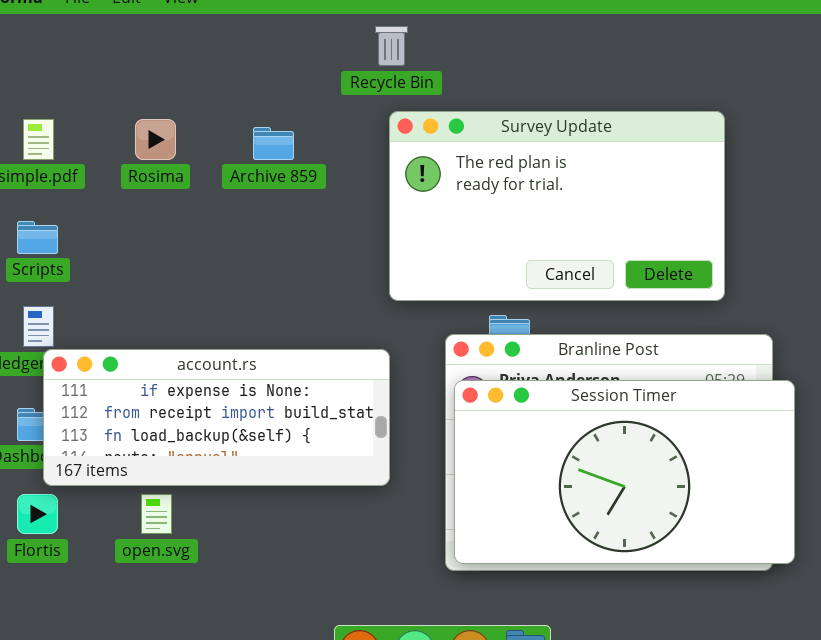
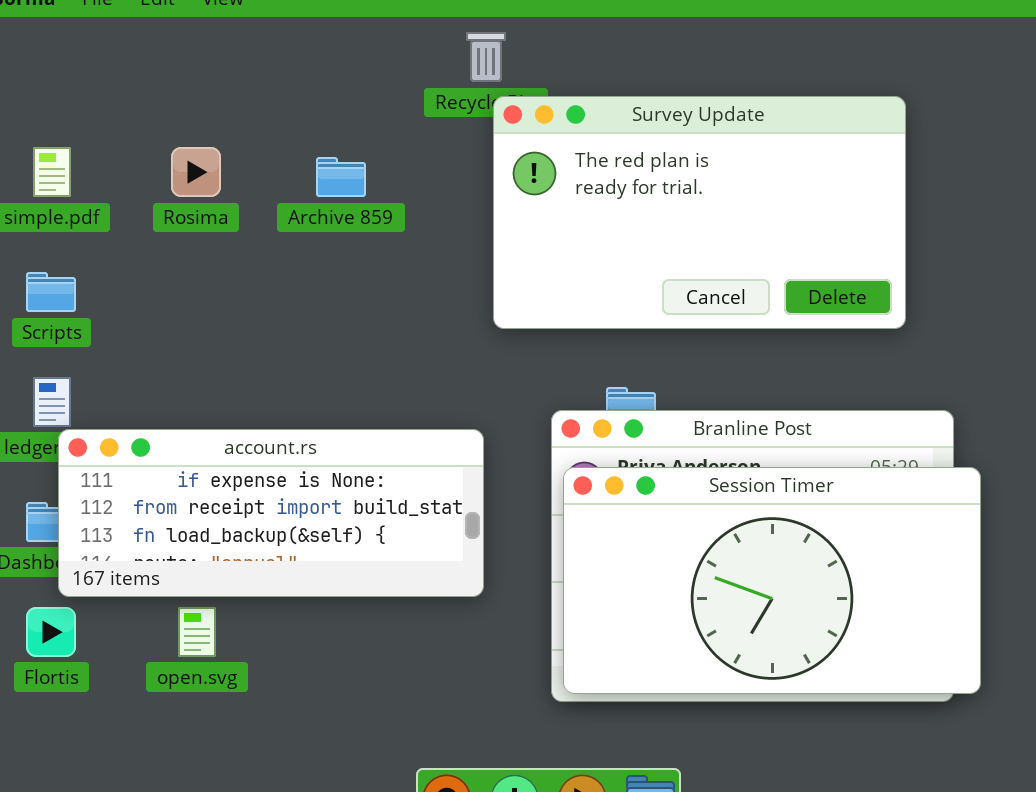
Survey Update: [389,111,725,301] -> [493,96,906,329], moved

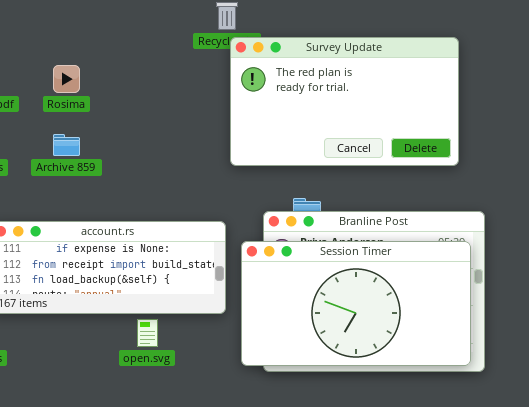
Archive 859: [316,157,366,197] -> [53,134,80,156], moved
Session Timer: [563,467,981,694] -> [241,241,471,366], moved
open.svg: [178,607,216,657] -> [137,319,158,347], moved

